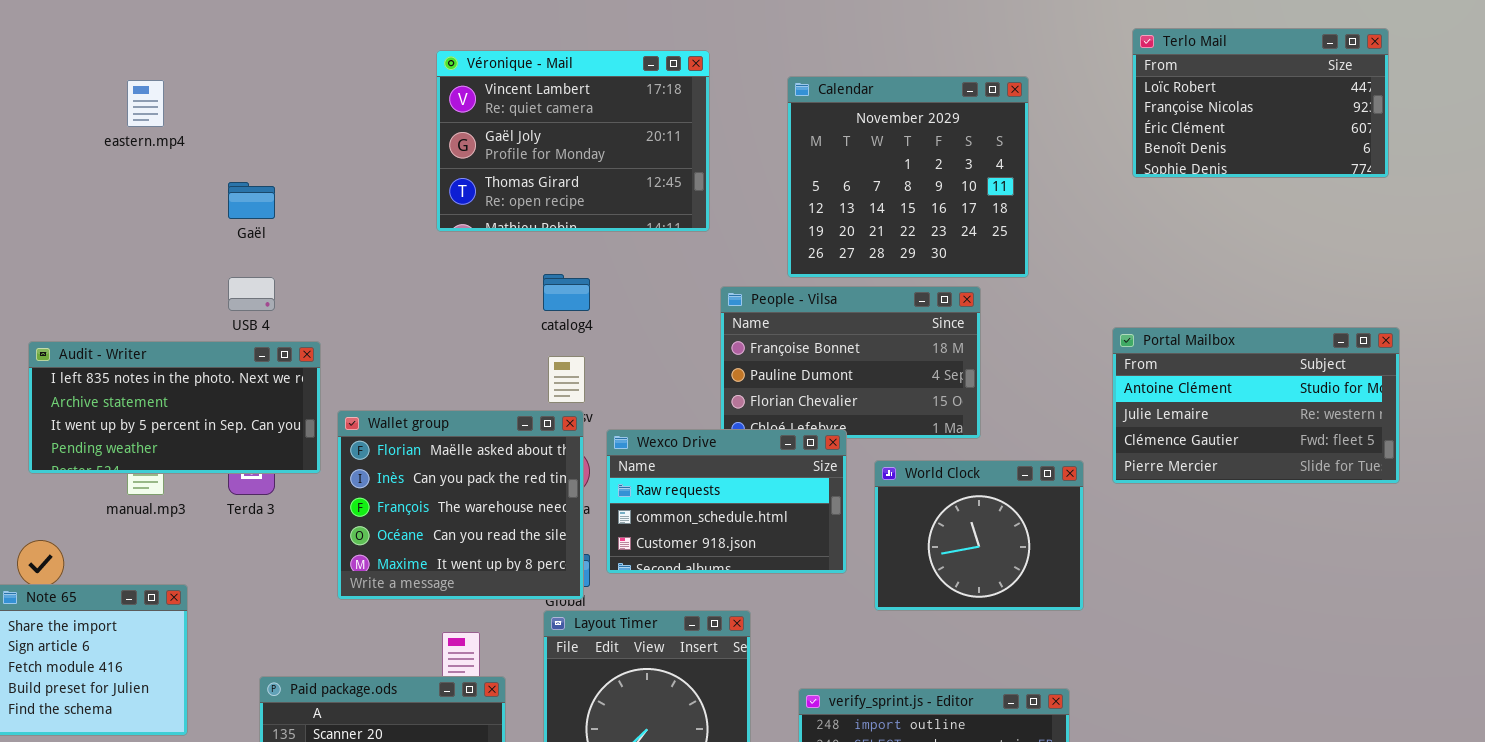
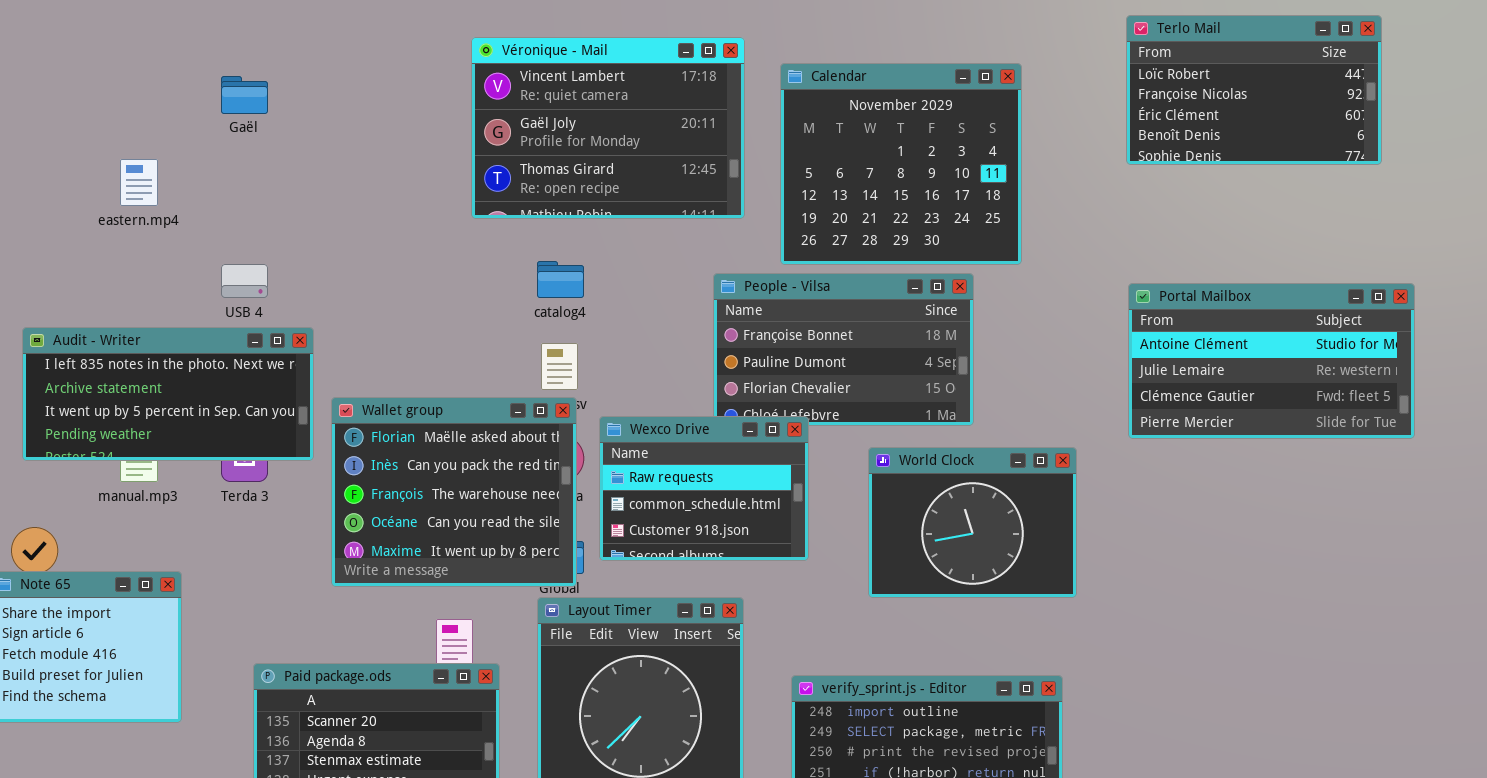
Véronique - Mail: [436,50,710,232] -> [471,37,745,219], moved
eastern.mp4: [127,80,164,127] -> [120,159,158,206], moved
Gaël: [228,182,275,219] -> [221,76,268,114], moved
Portal Mailbox: [1112,327,1400,484] -> [1128,283,1415,439], moved
Wexco Drive: [606,429,847,574] -> [599,416,809,561], resized

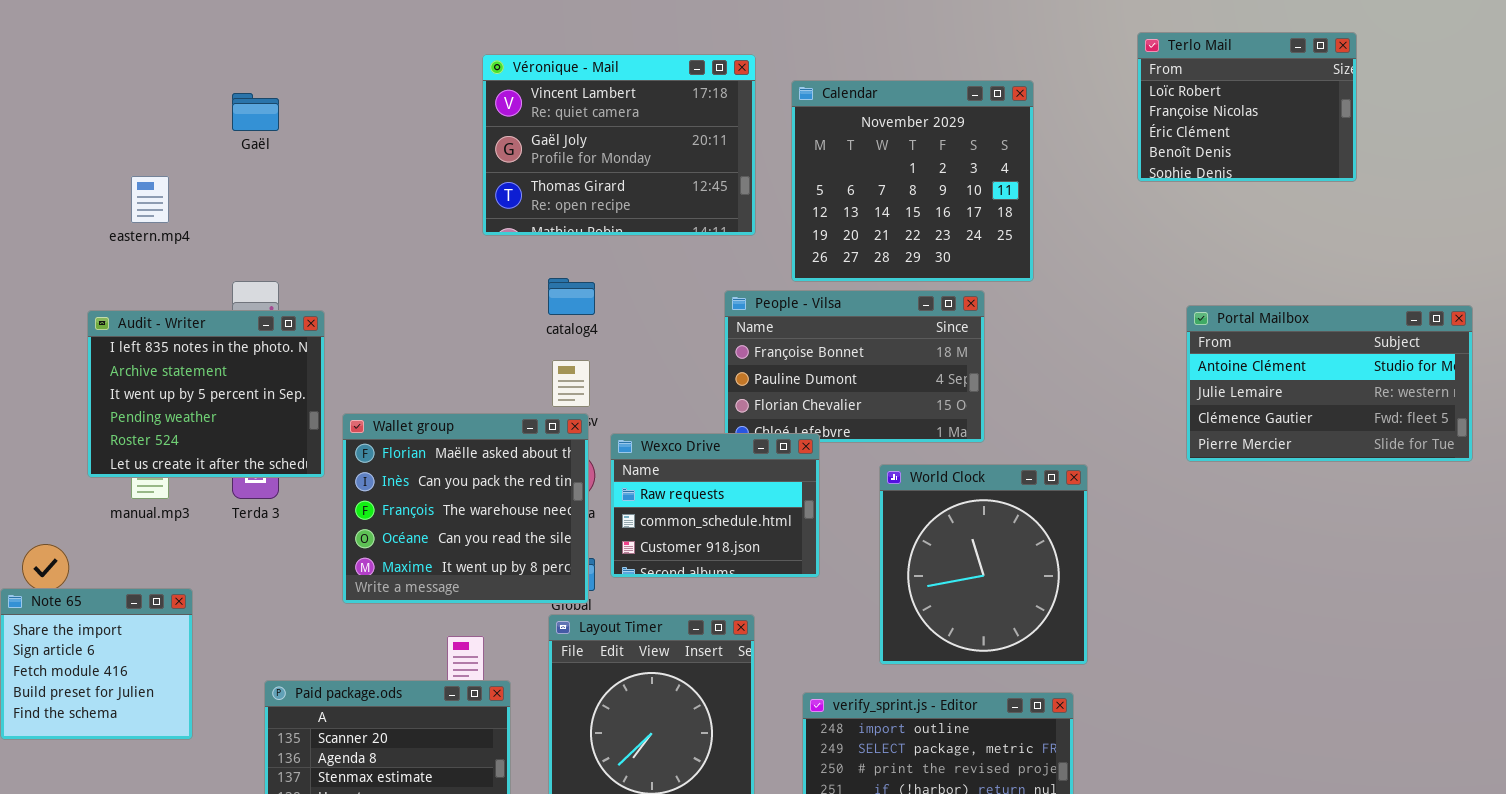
Terlo Mail: [1126,15,1382,165] -> [1137,32,1357,182], resized
Portal Mailbox: [1128,283,1415,439] -> [1186,305,1473,462], moved
Audit - Writer: [22,327,314,461] -> [87,310,325,478], resized
World Clock: [868,447,1077,598] -> [879,464,1088,665], resized

